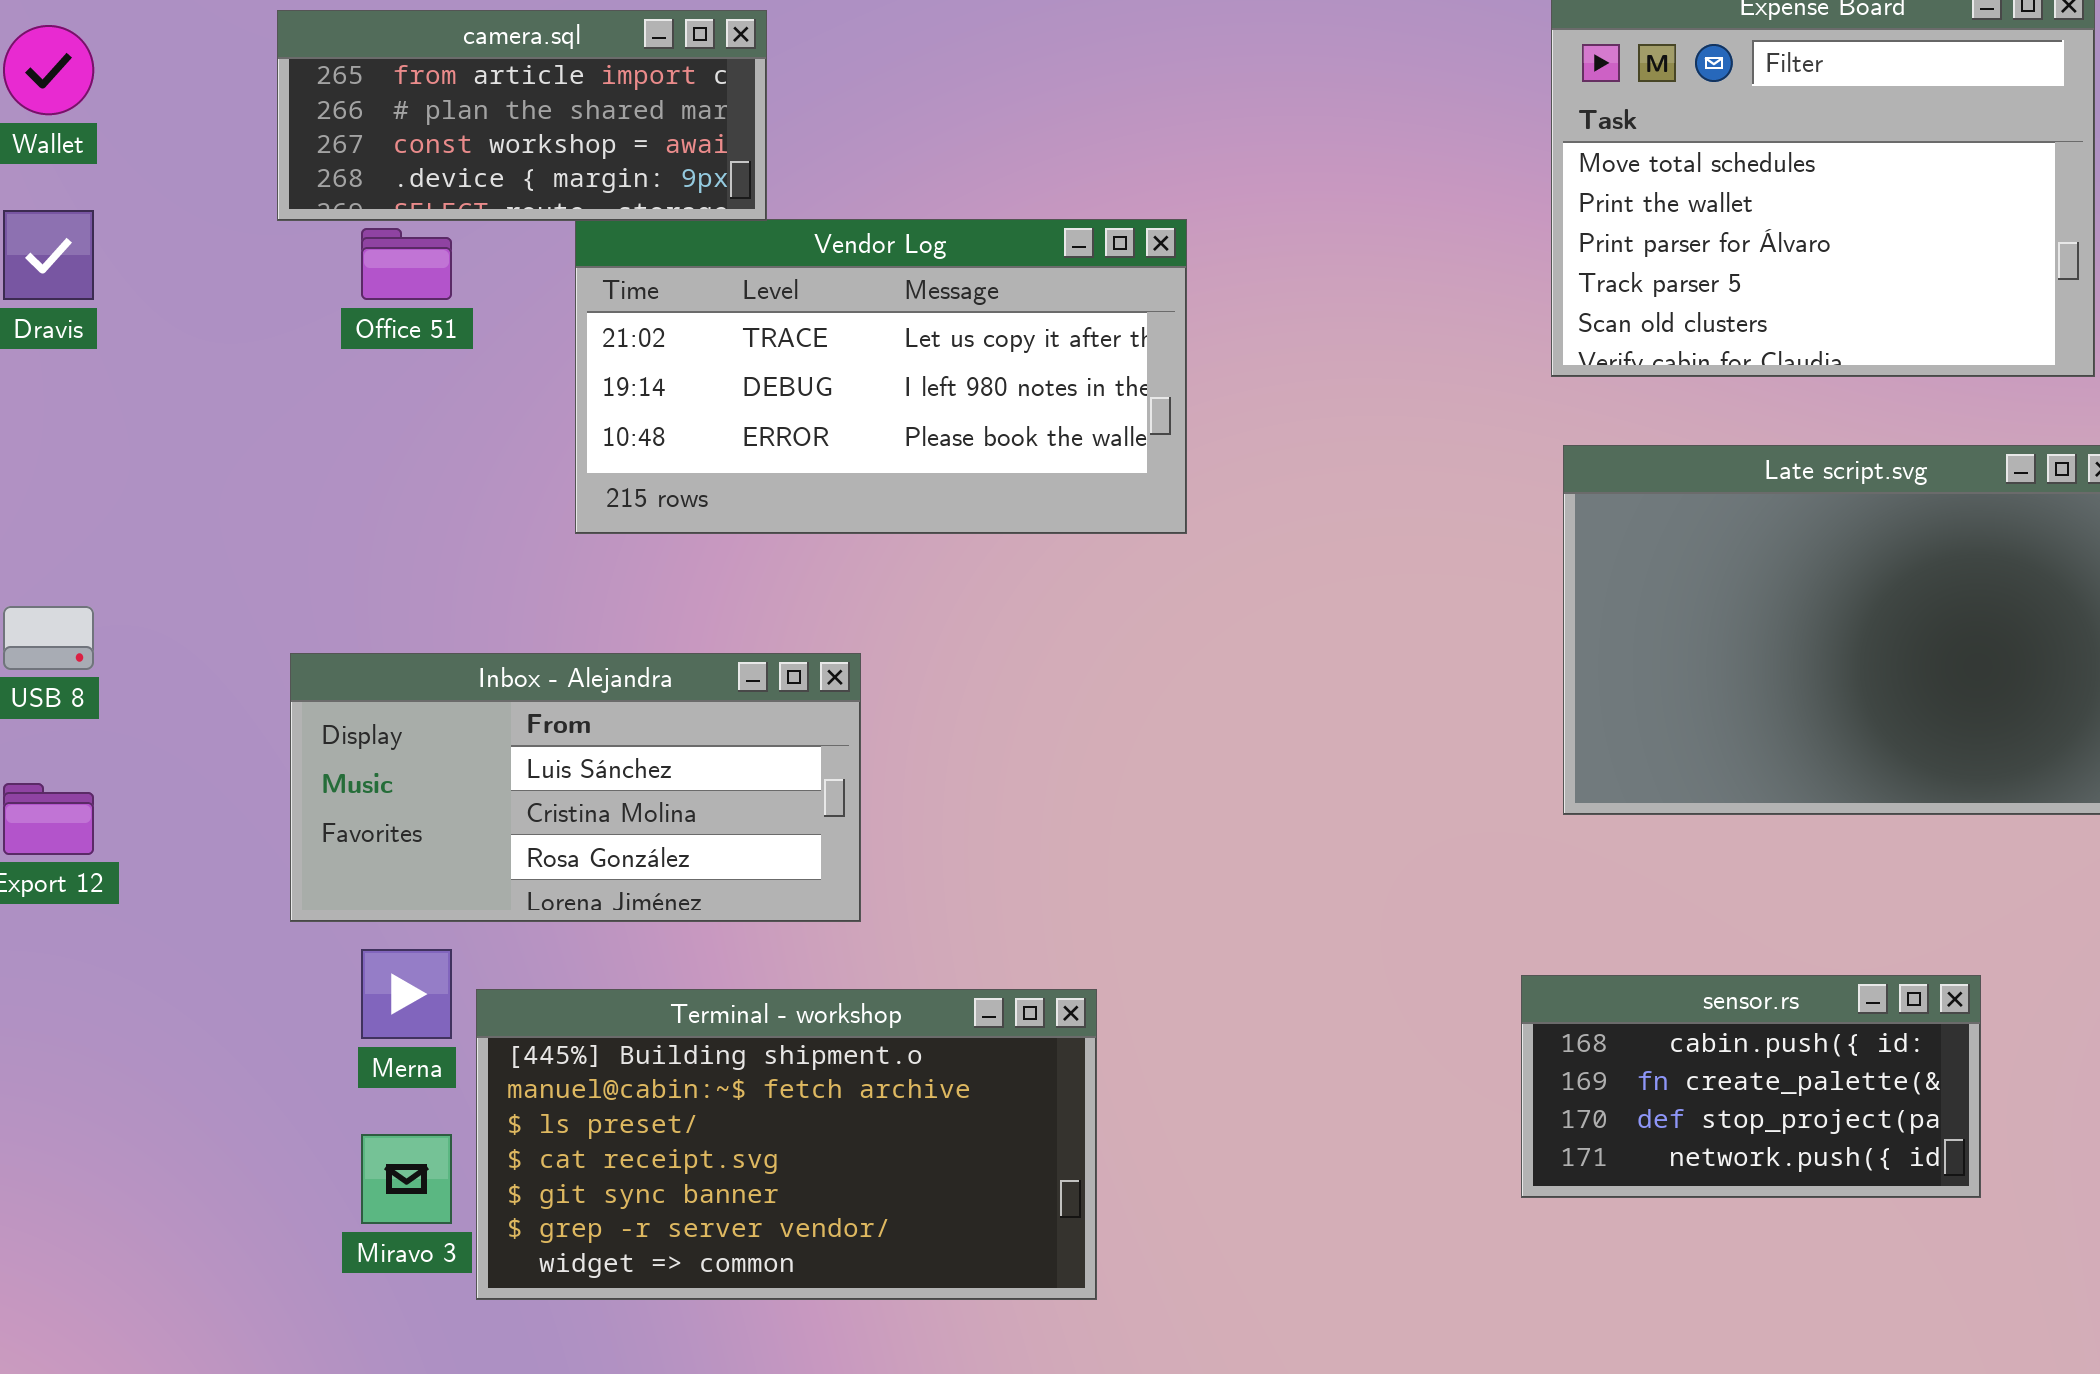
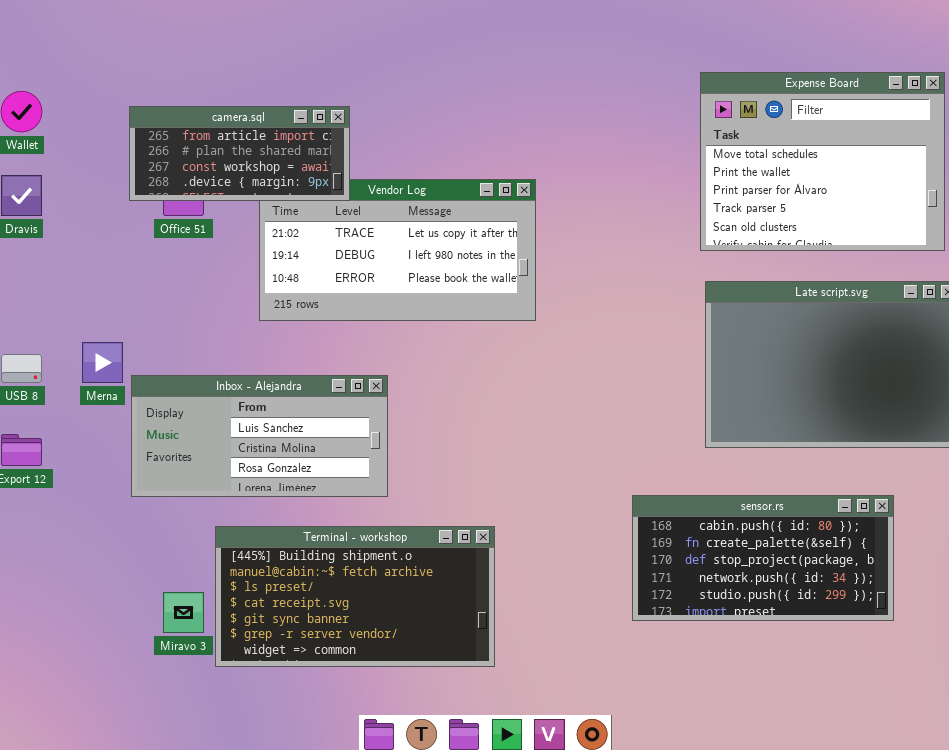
camera.sql: [277,10,767,221] -> [129,106,350,201], moved
Merna: [361,949,452,1039] -> [82,342,123,383], moved
sensor.rs: [1521,975,1981,1198] -> [632,495,894,621], resized

